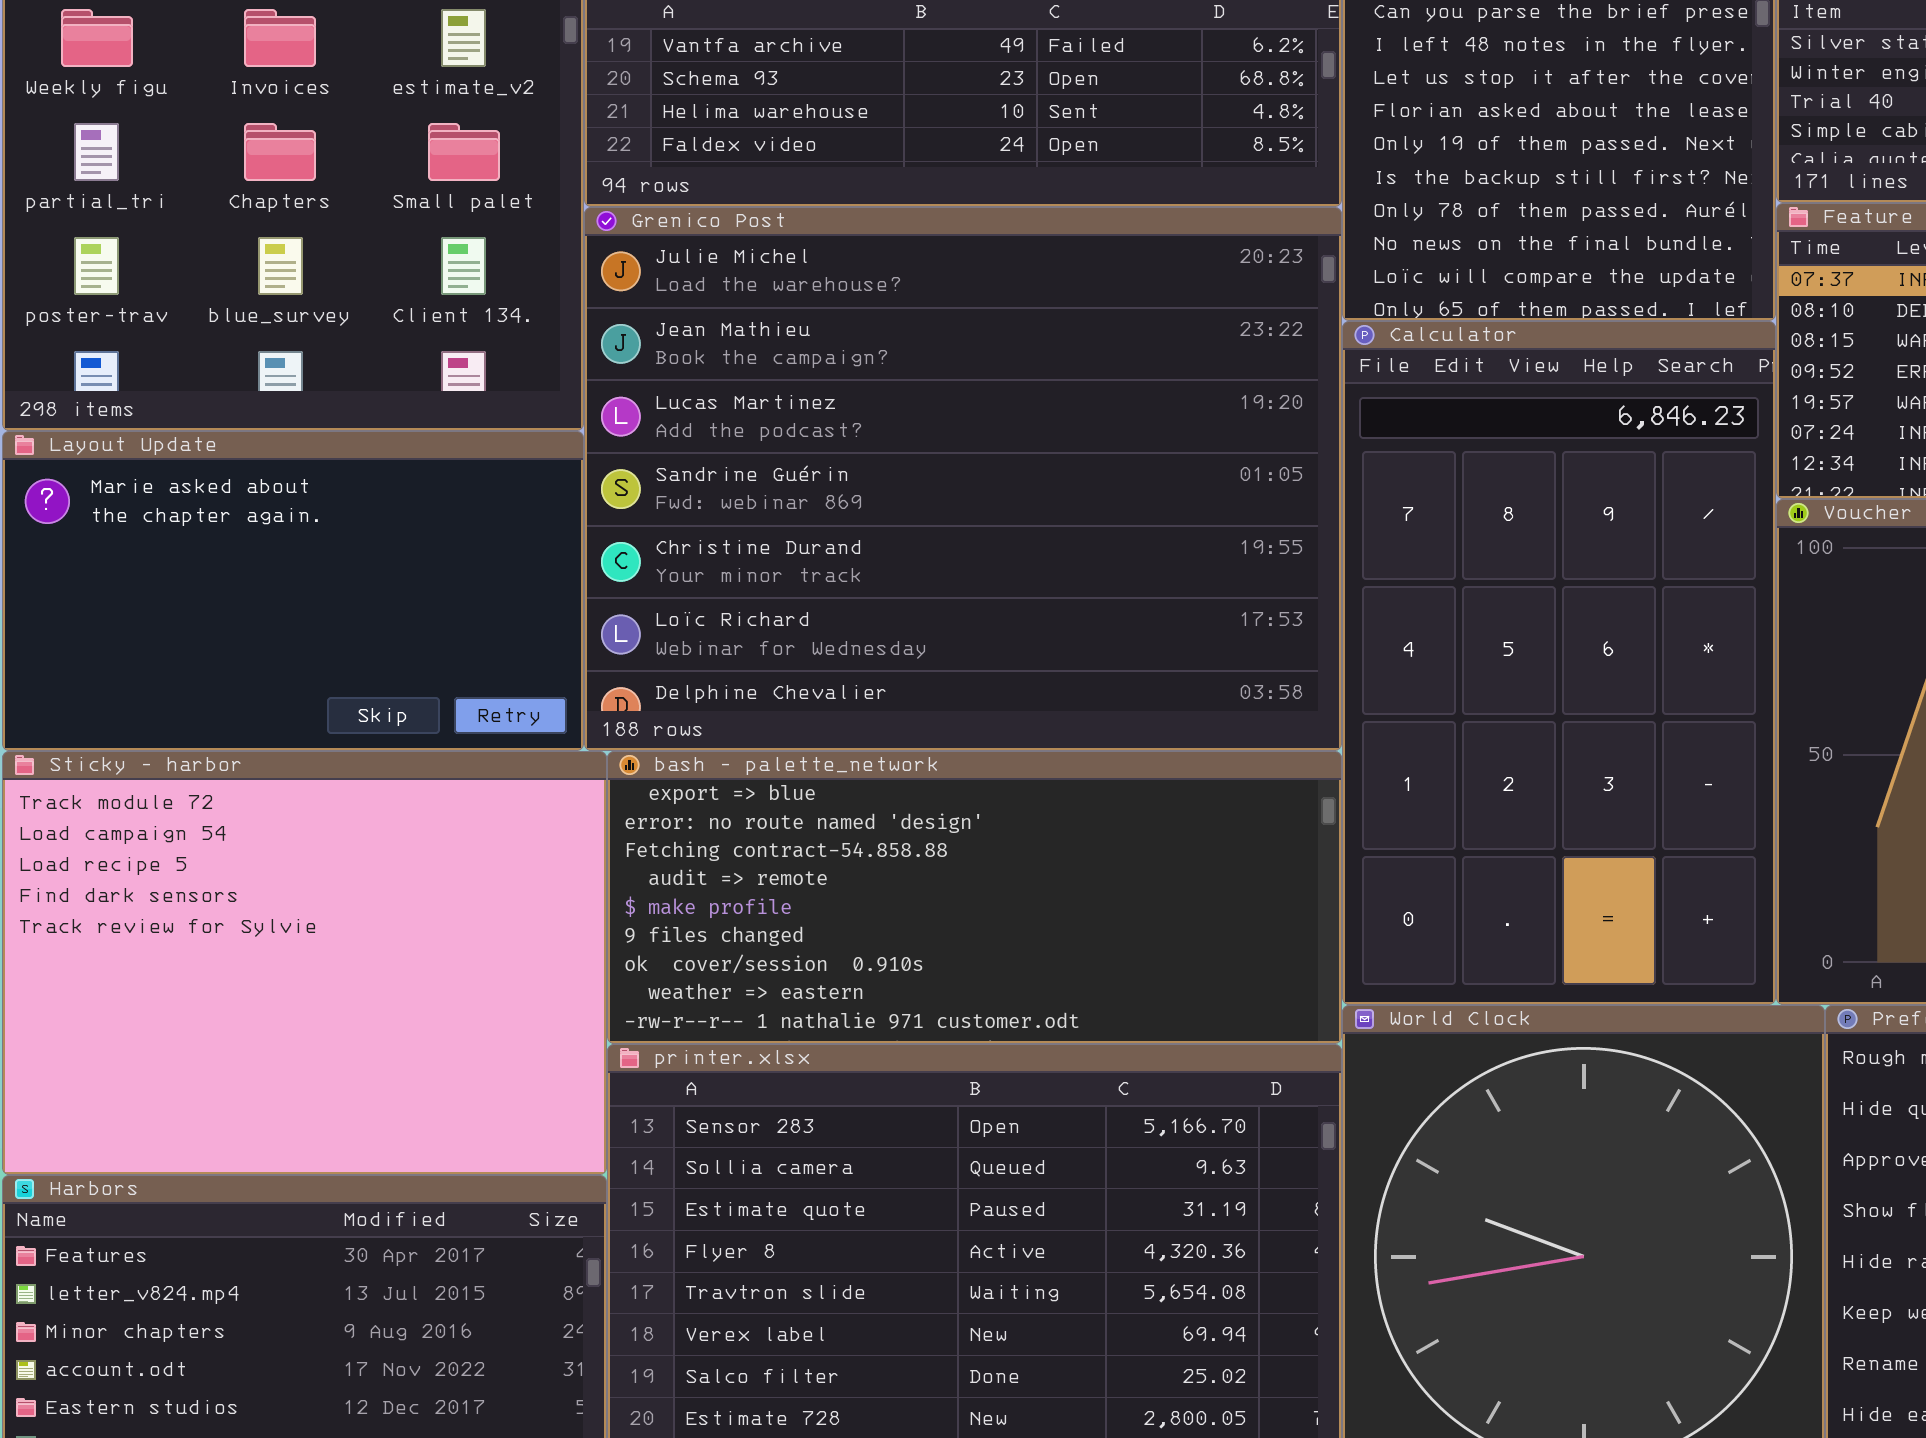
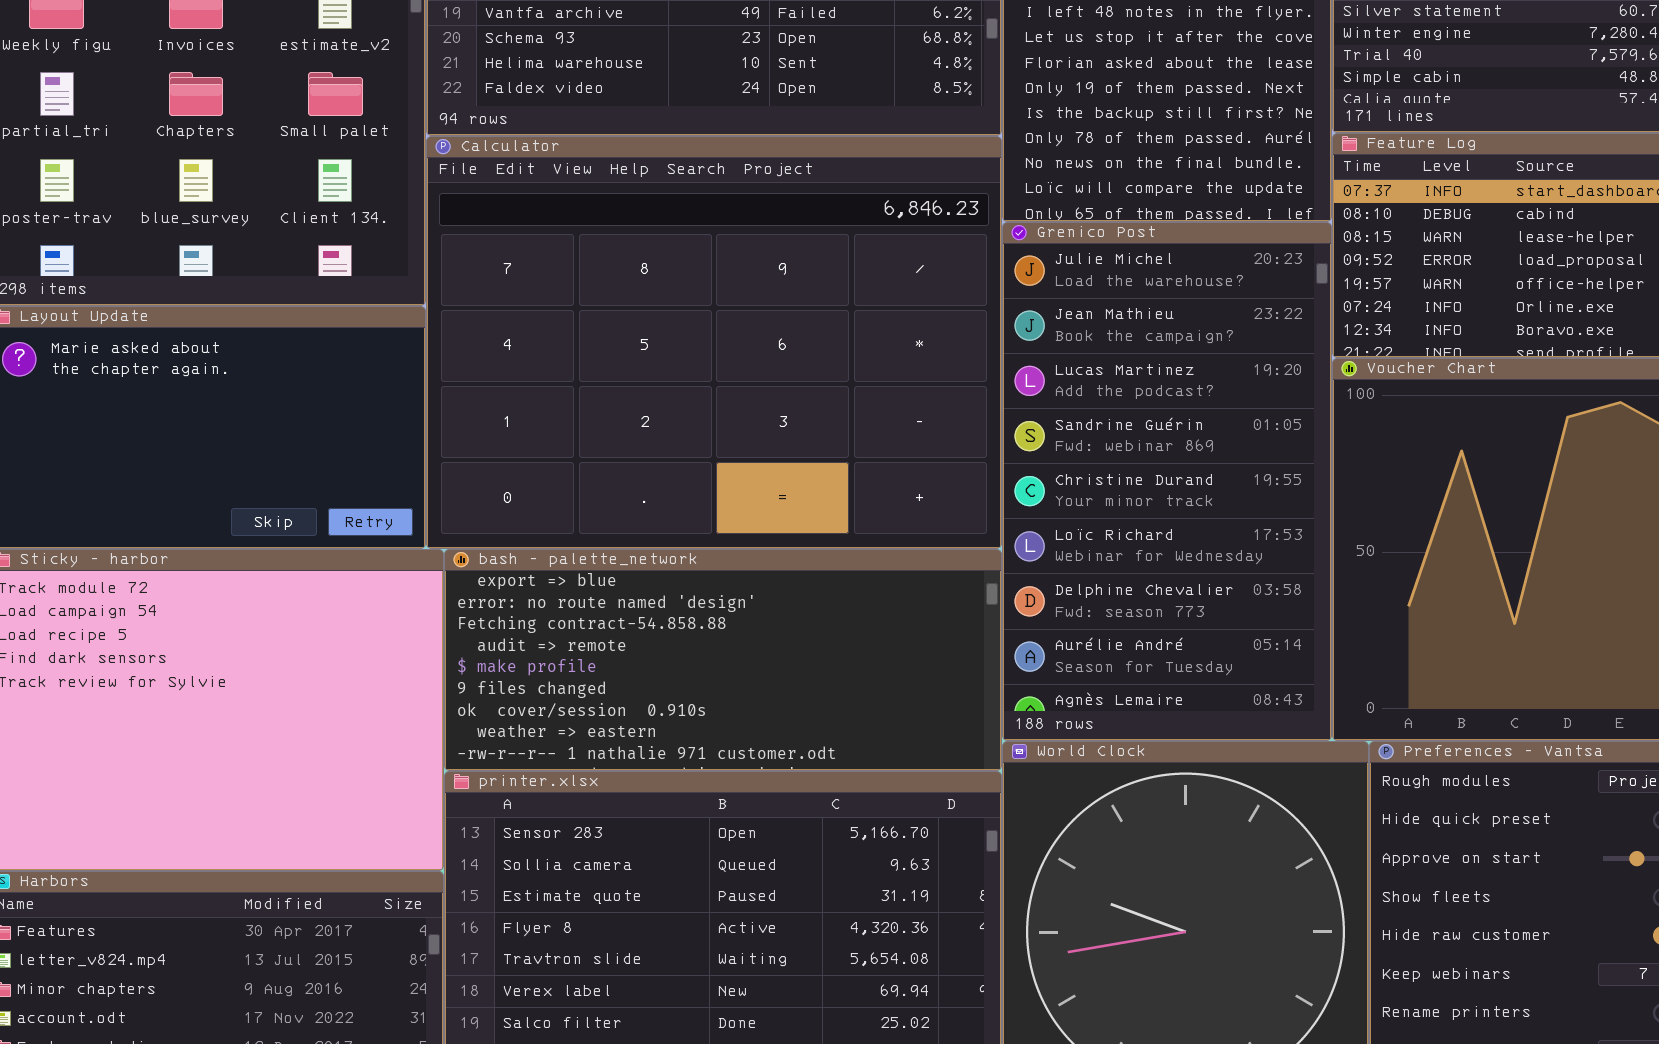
Grenico Post: [584,207,1342,751] -> [1002,222,1332,741], moved, resized
Calculator: [1342,321,1776,1005] -> [426,136,1002,549], moved, resized

